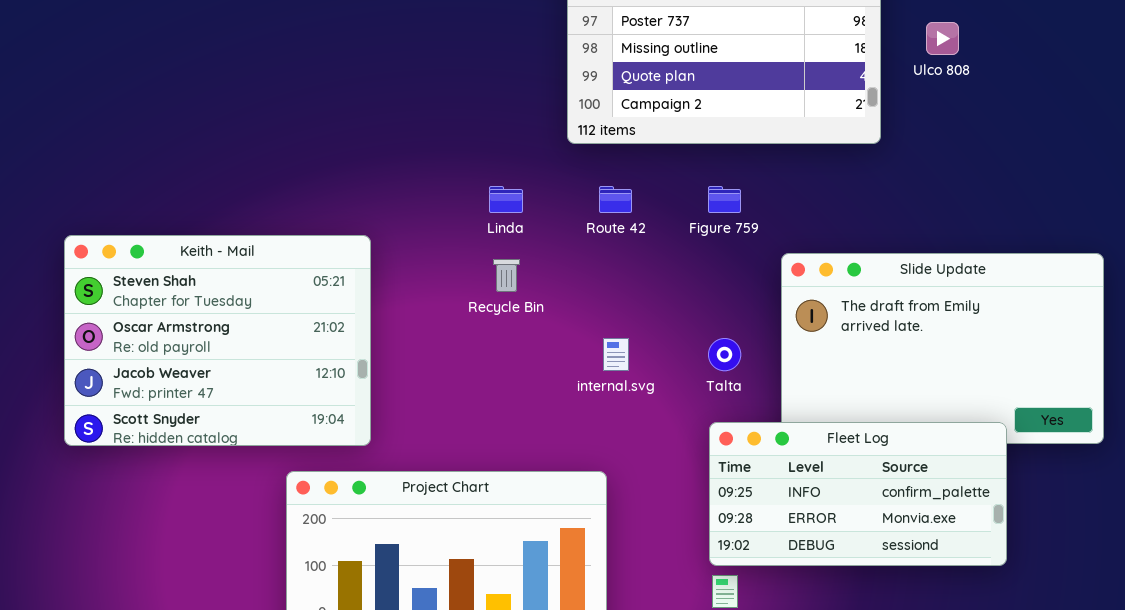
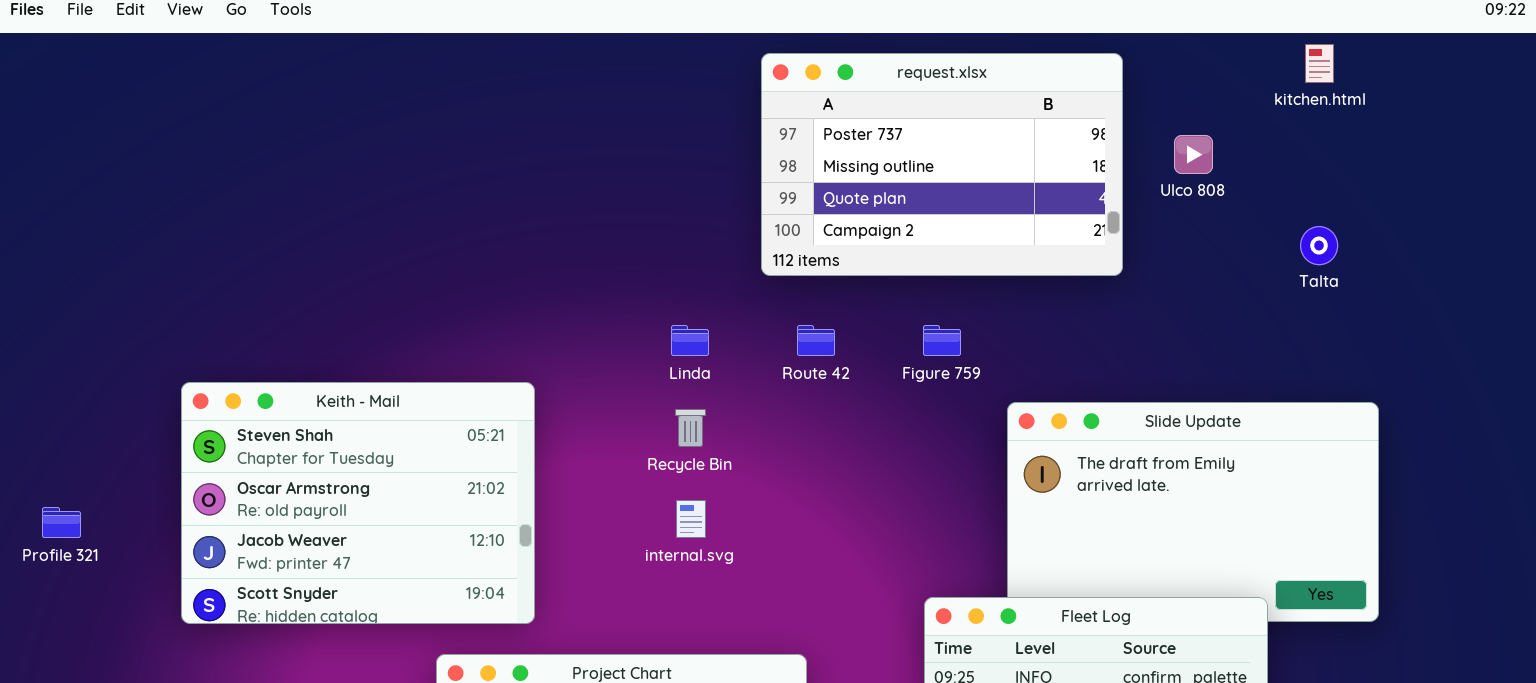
internal.svg: [603,338,629,371] -> [676,500,706,538], moved
Talta: [708,338,741,371] -> [1300,226,1338,265], moved

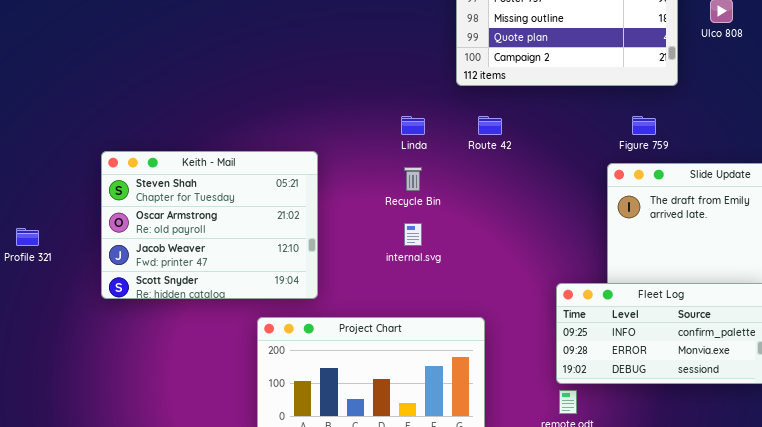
Figure 759: [923,325,961,356] -> [632,116,656,135], moved

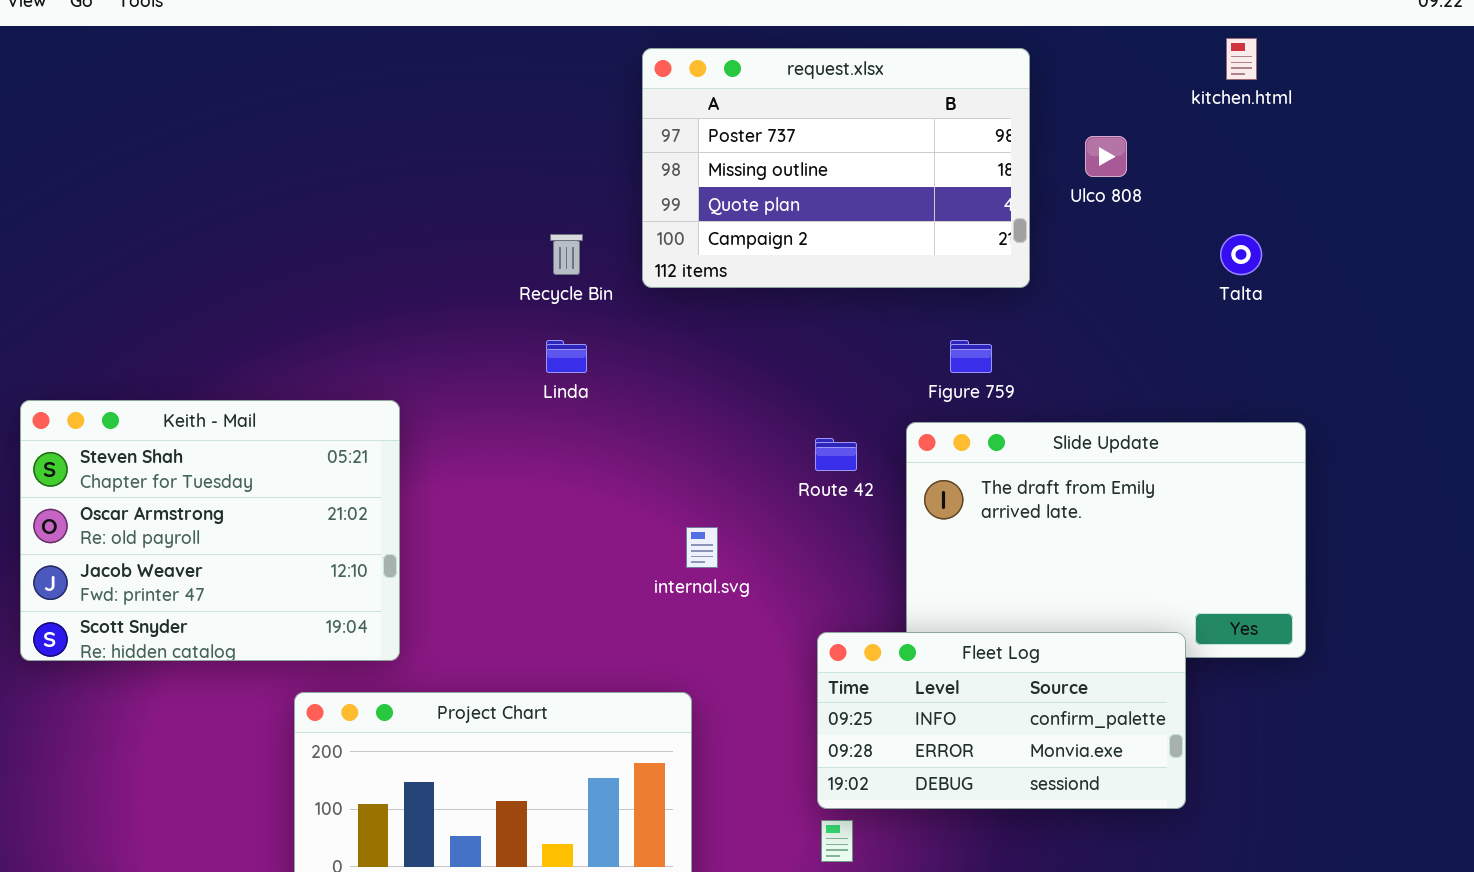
Route 42: [478,116,502,135] -> [815,438,857,471], moved
Recycle Bin: [404,167,422,191] -> [550,234,583,275], moved
internal.svg: [404,223,422,246] -> [686,527,718,568], moved

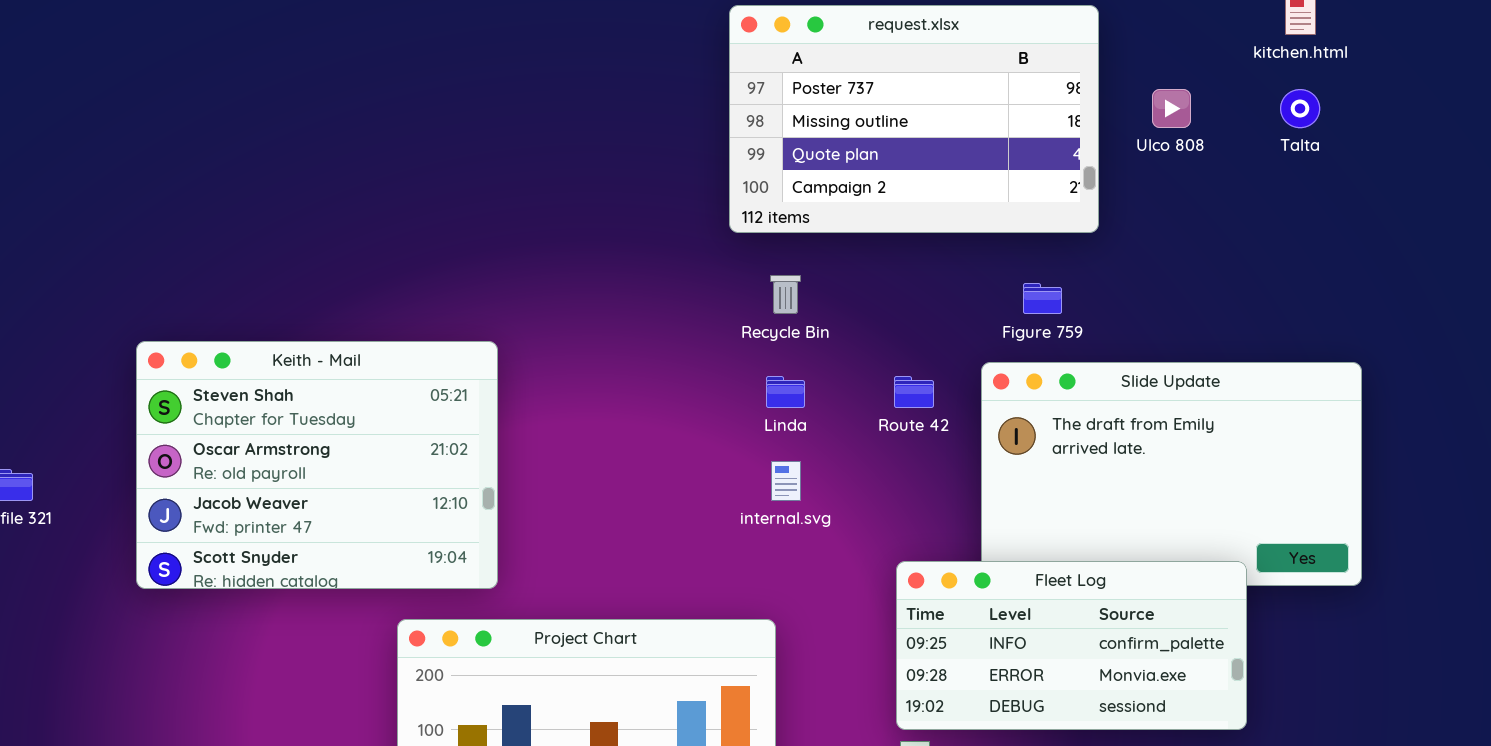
Recycle Bin: [550,234,583,275] -> [770,275,801,314], moved
Talta: [1220,234,1262,275] -> [1280,89,1320,128], moved
Linda: [546,340,587,373] -> [766,376,805,408], moved

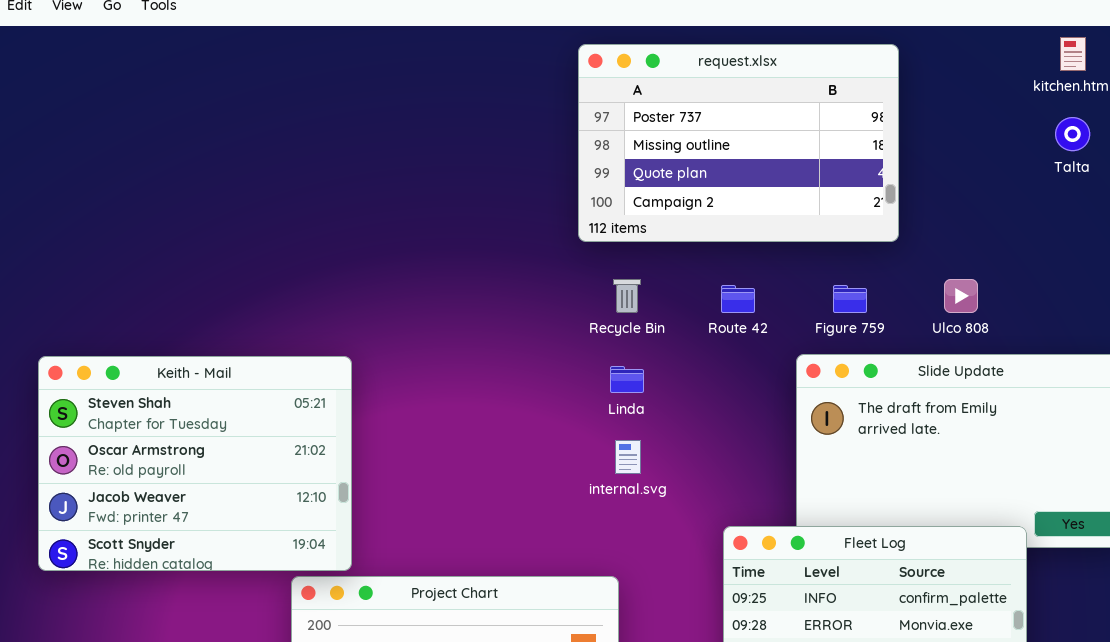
Ulco 808: [1152,89,1191,128] -> [944,279,978,313], moved
Keith - Mail: [136,341,498,589] -> [38,356,352,571], moved
Route 42: [894,376,934,408] -> [721,285,755,313], moved

